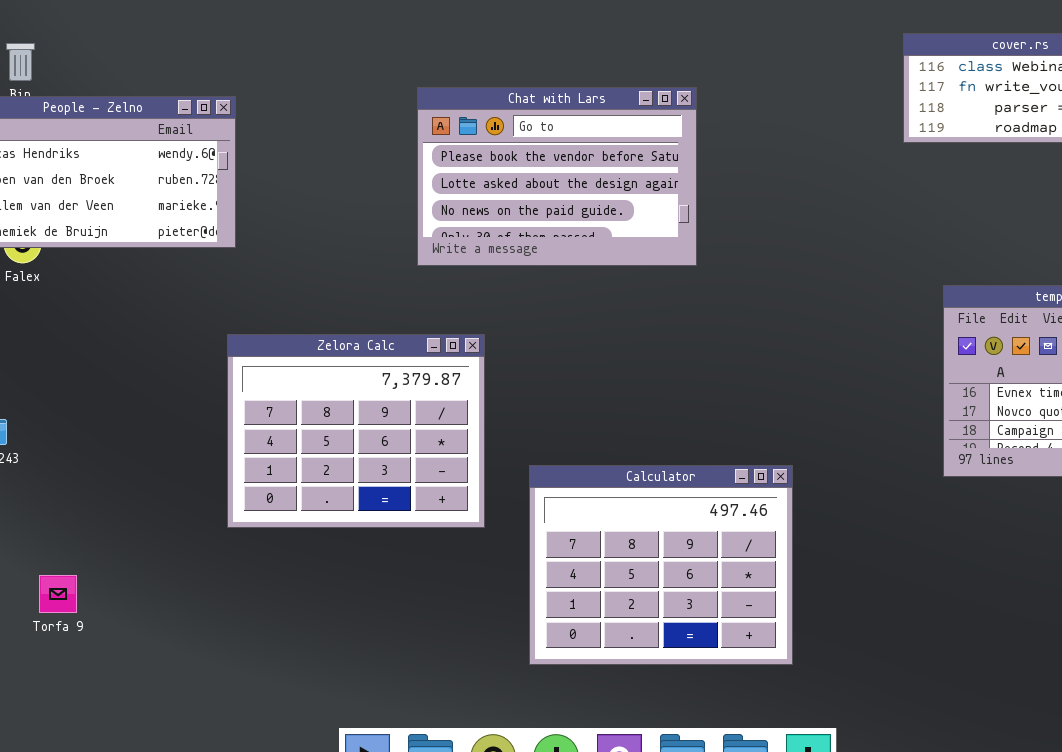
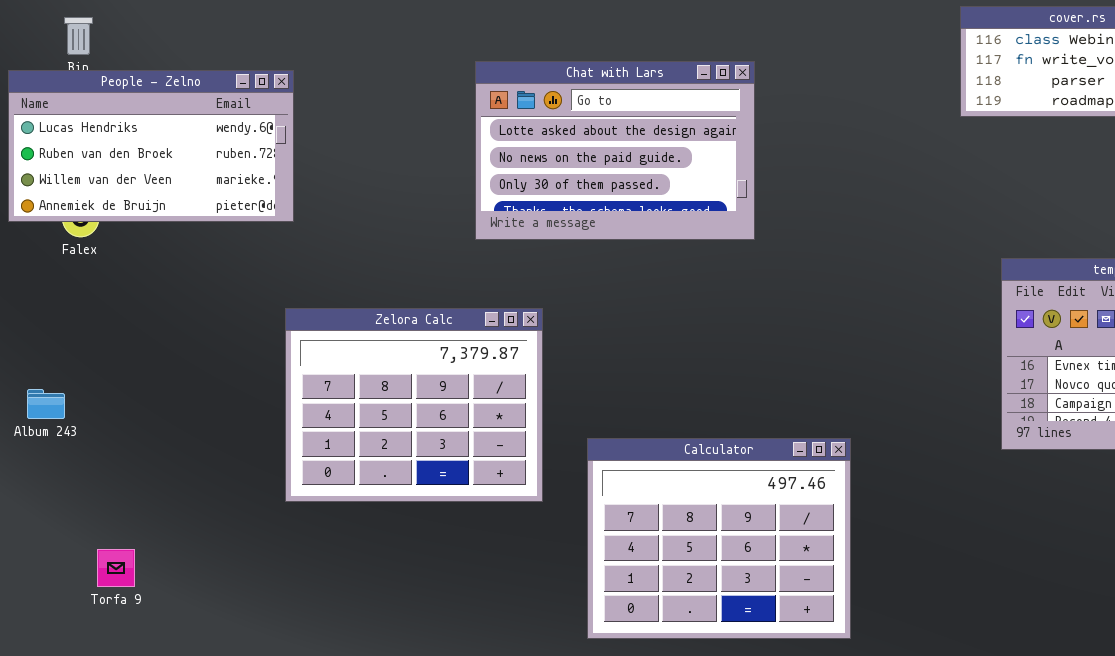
Chat with Lars: [417,87,697,266] -> [475,61,755,240], scrolled down 1 row

